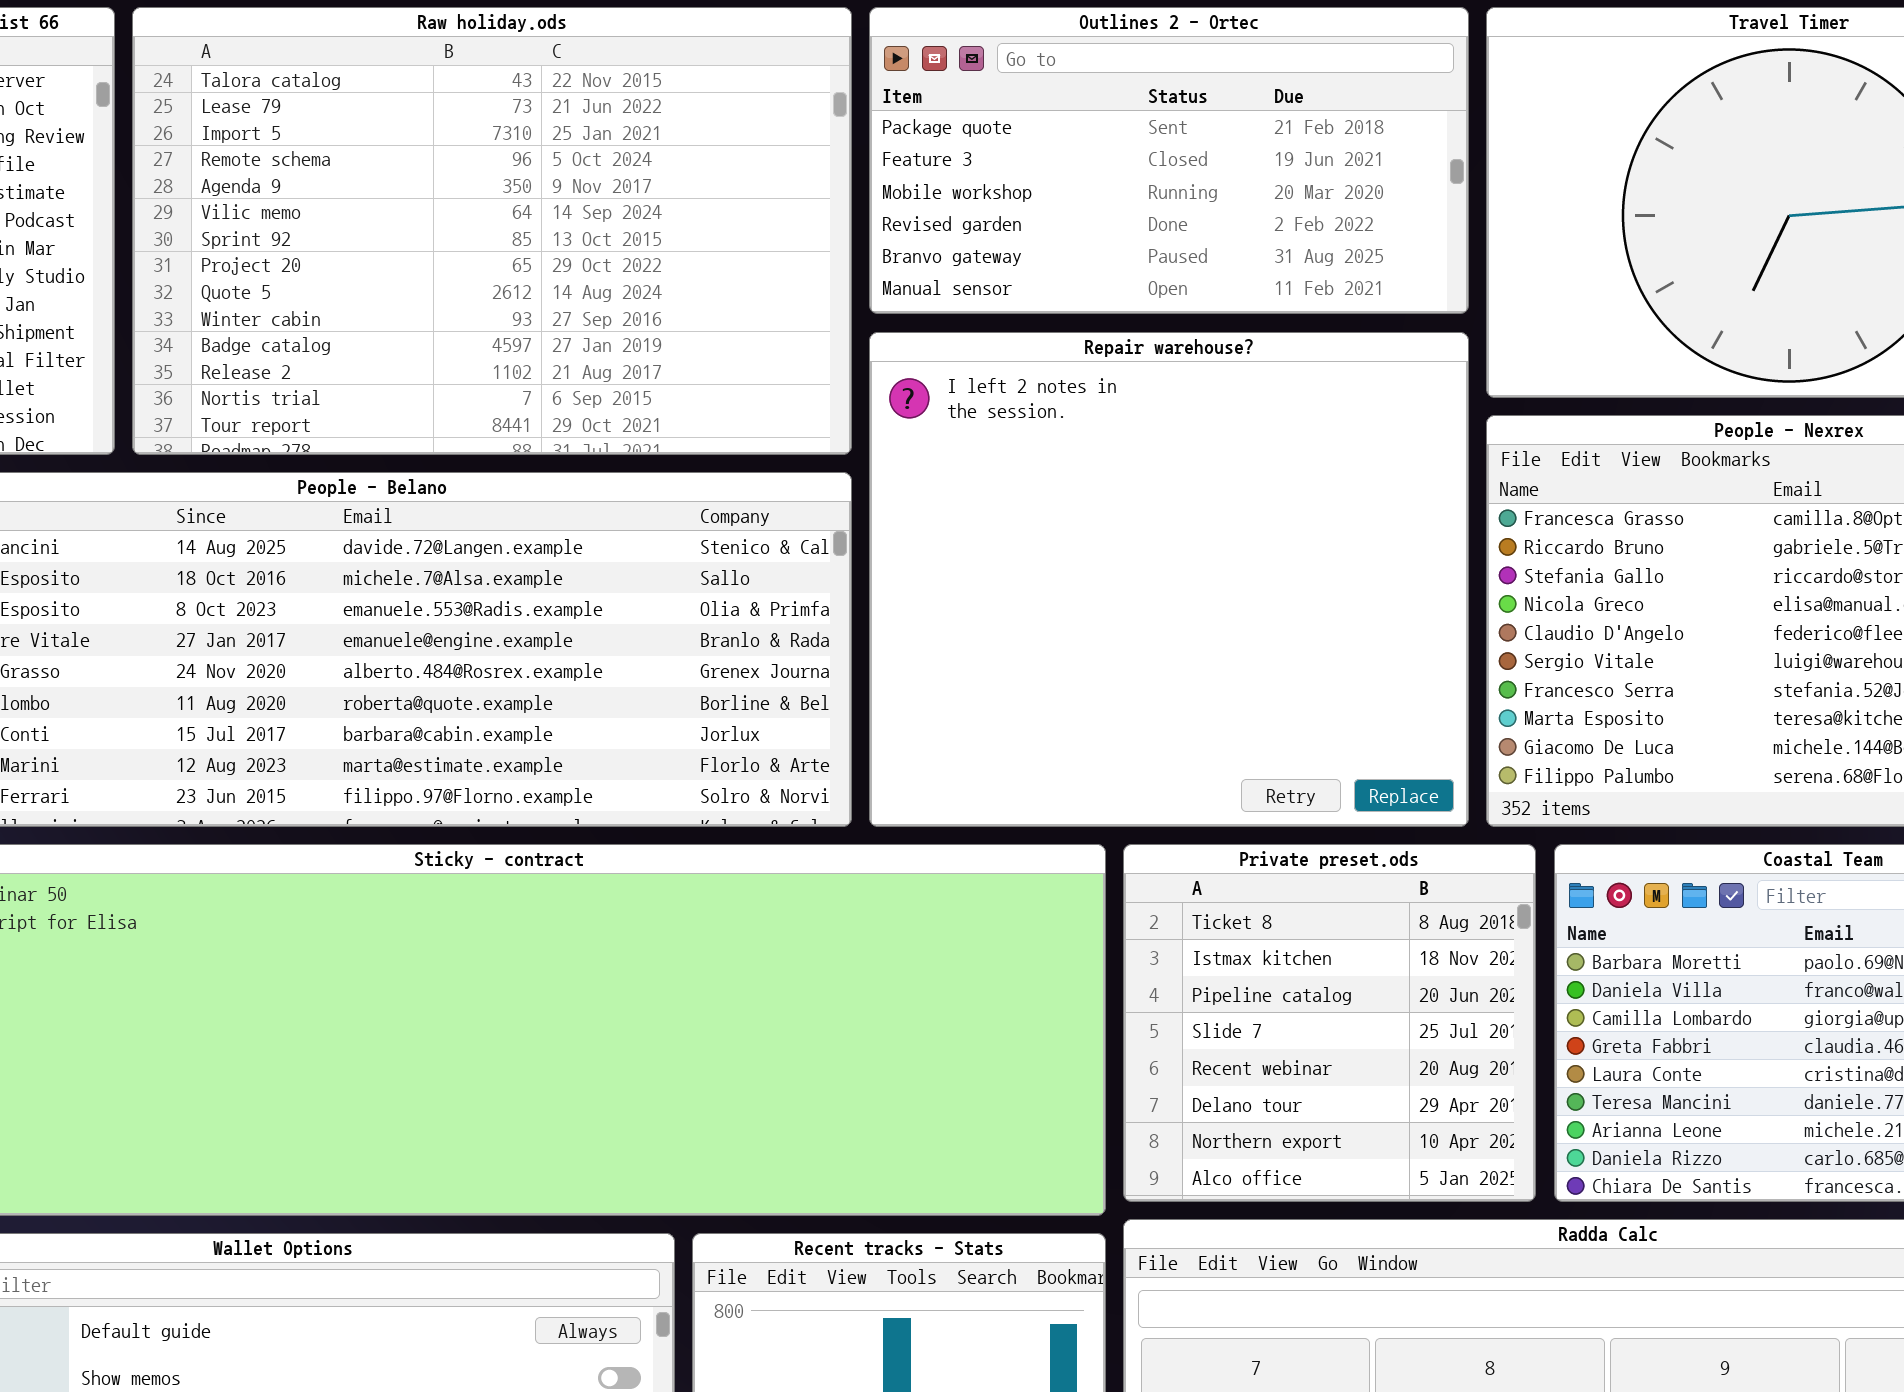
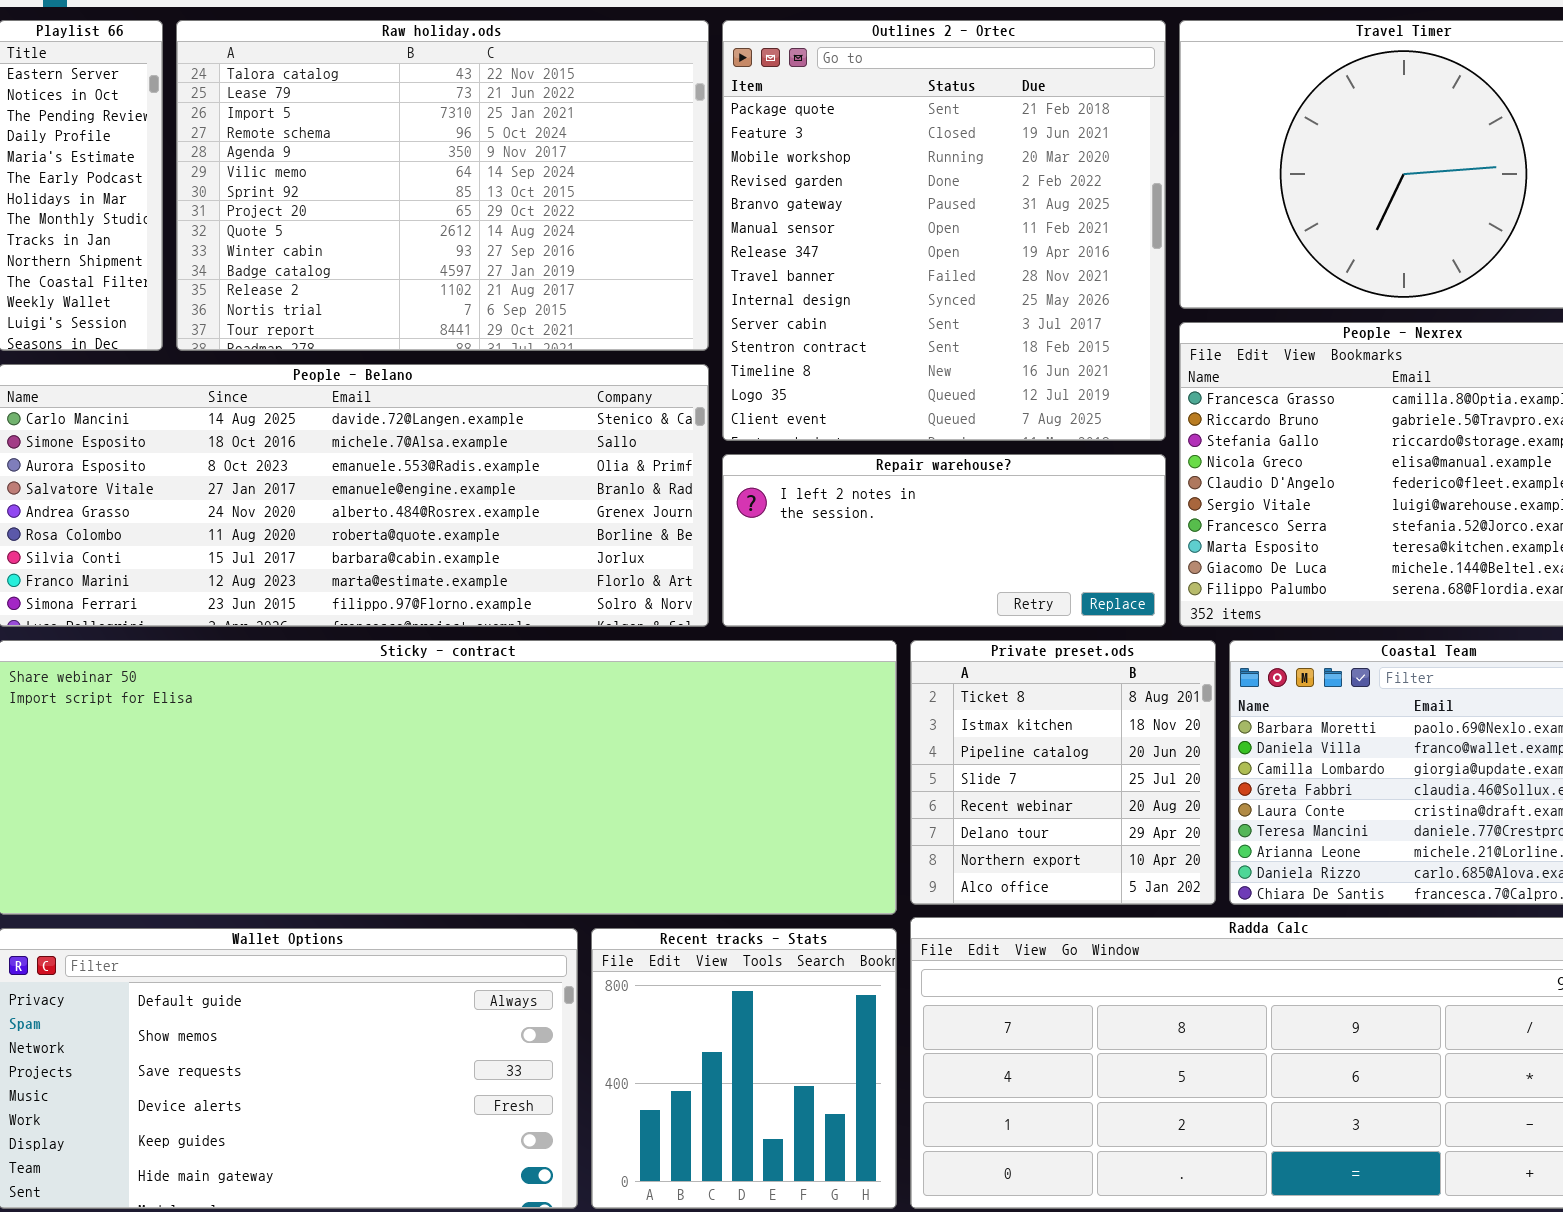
Outlines 2 - Ortec: [869,7,1469,314] -> [722,20,1166,441], resized
Repair warehouse?: [869,332,1469,827] -> [722,454,1166,627], resized

